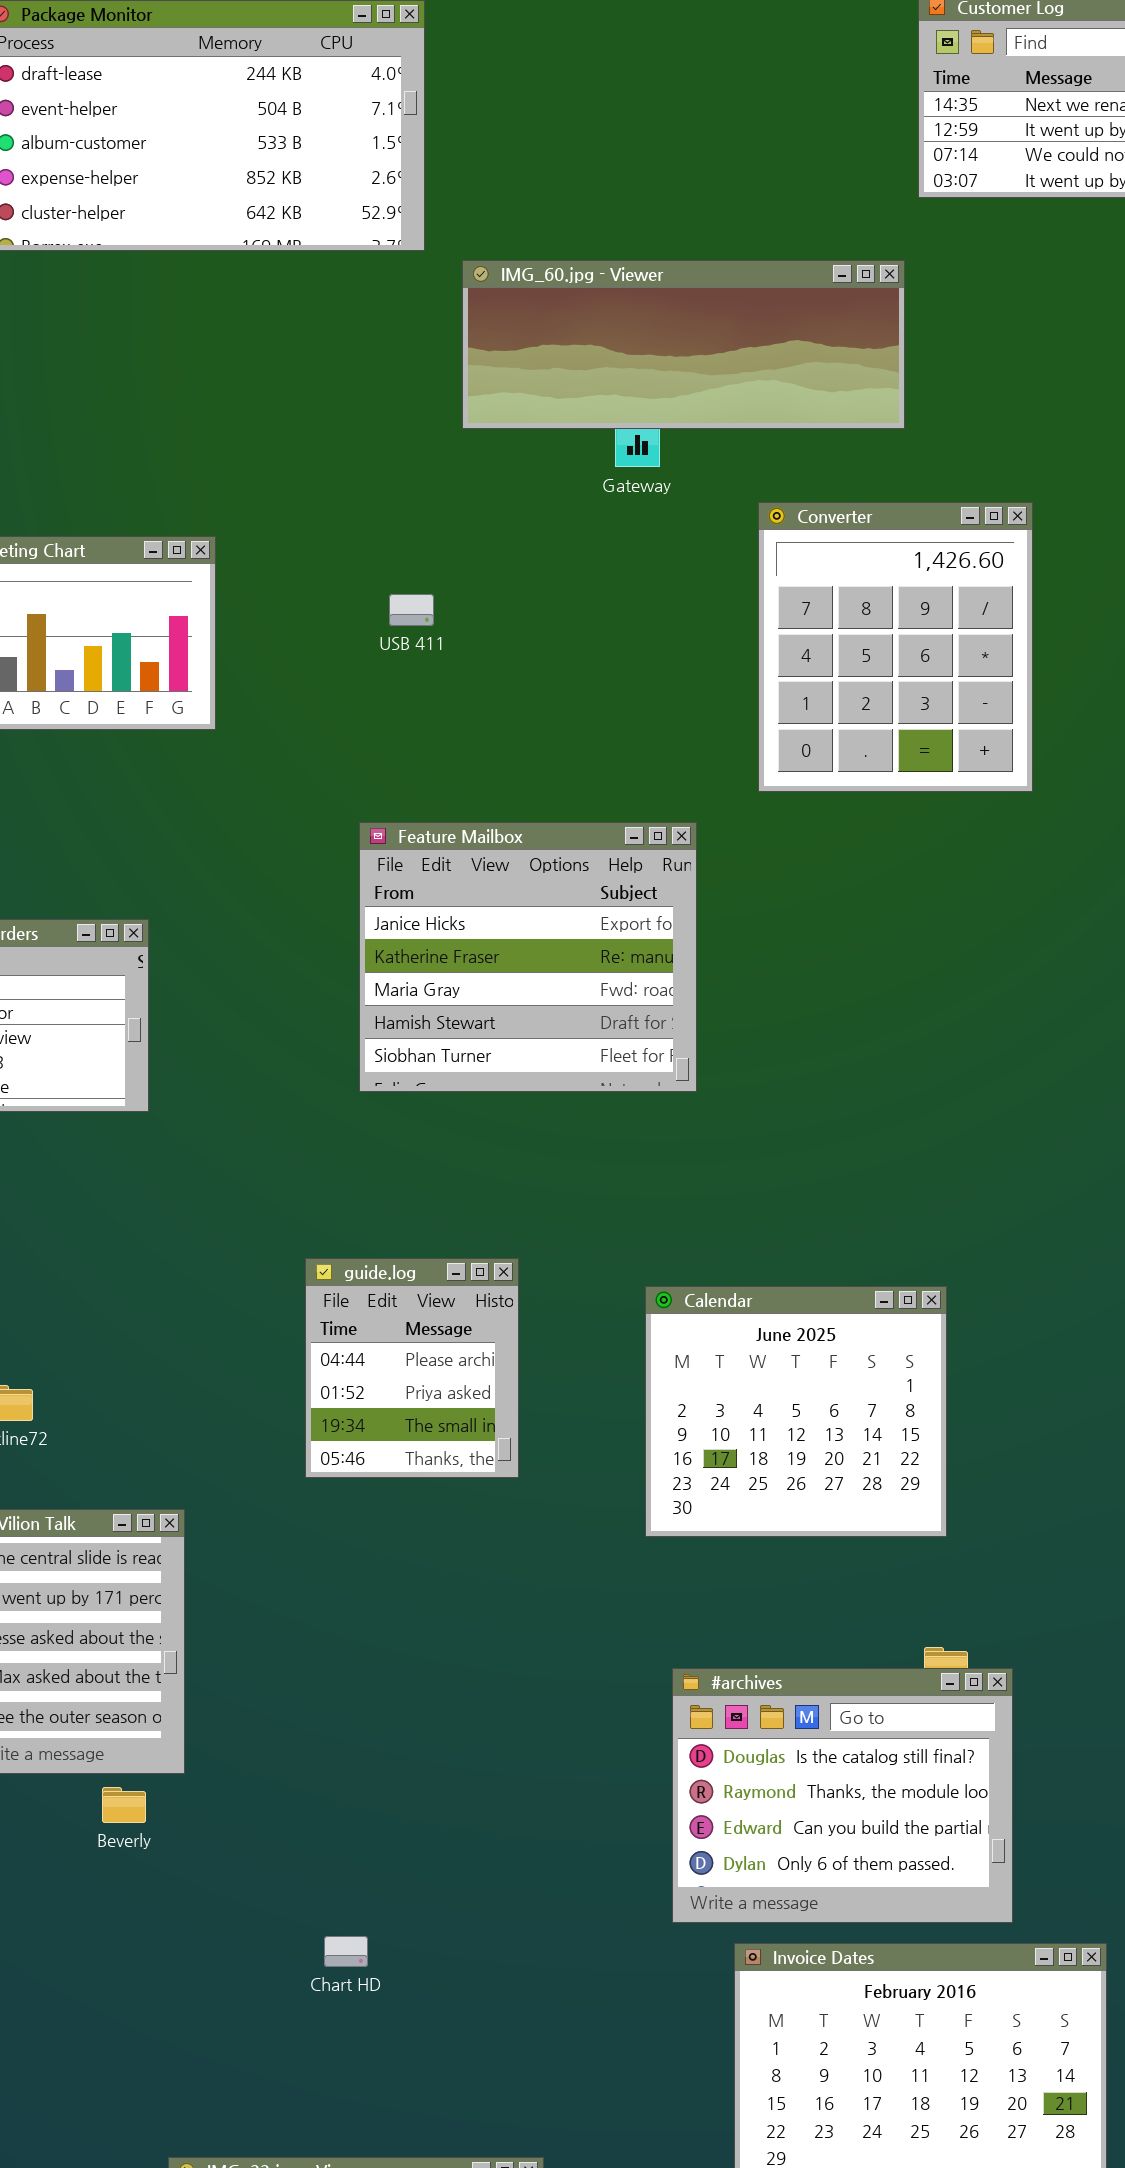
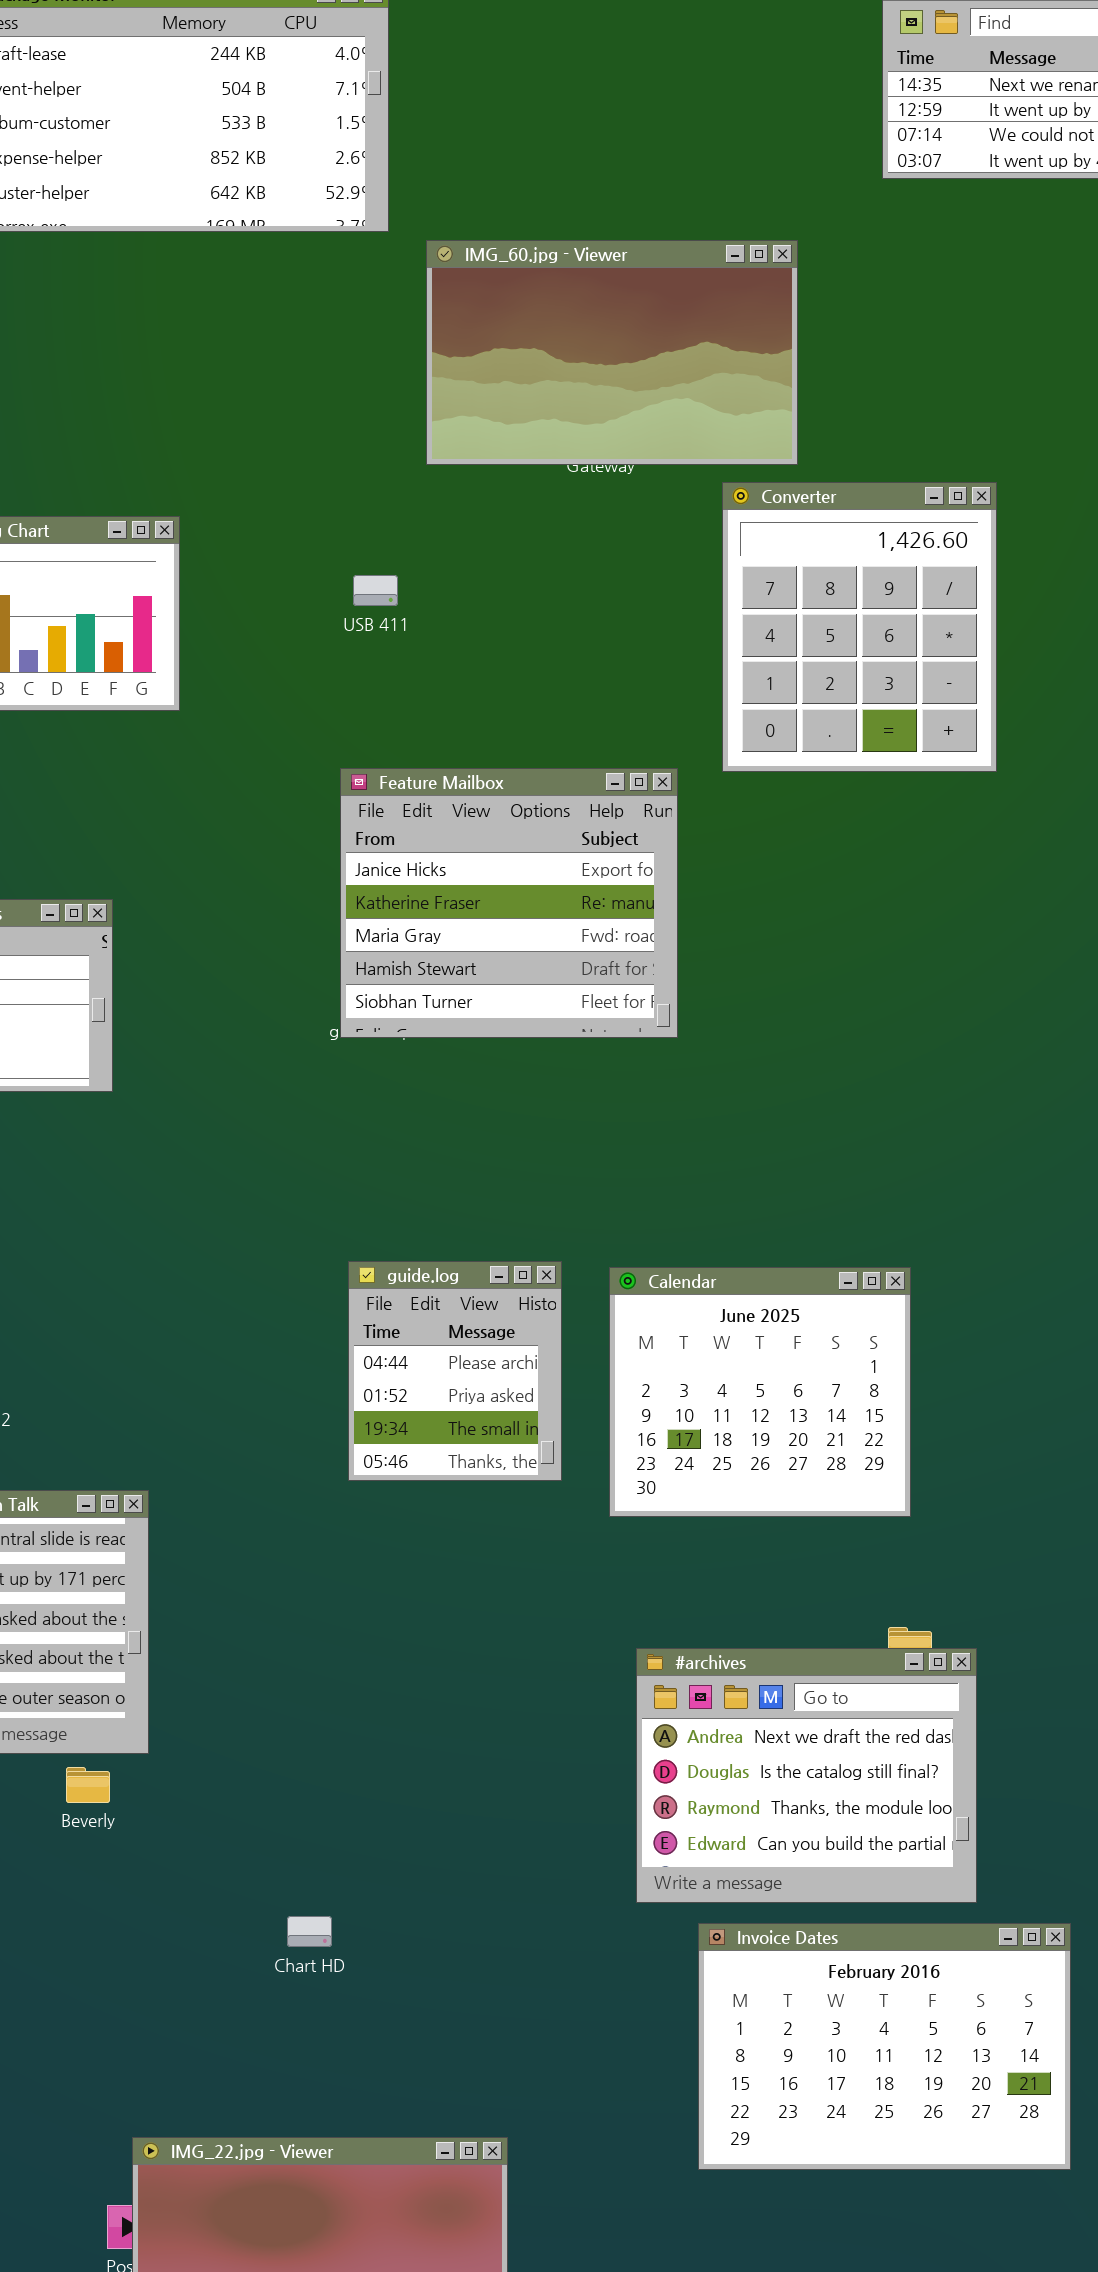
IMG_60.jpg - Viewer: [462,260,905,429] -> [426,240,798,465], resized
Feature Mailbox: [359,822,697,1092] -> [340,768,678,1038], moved
guide.log: [305,1258,519,1478] -> [348,1261,562,1481], moved
#archives: [672,1668,1013,1923] -> [636,1648,977,1903], scrolled up 1 row

